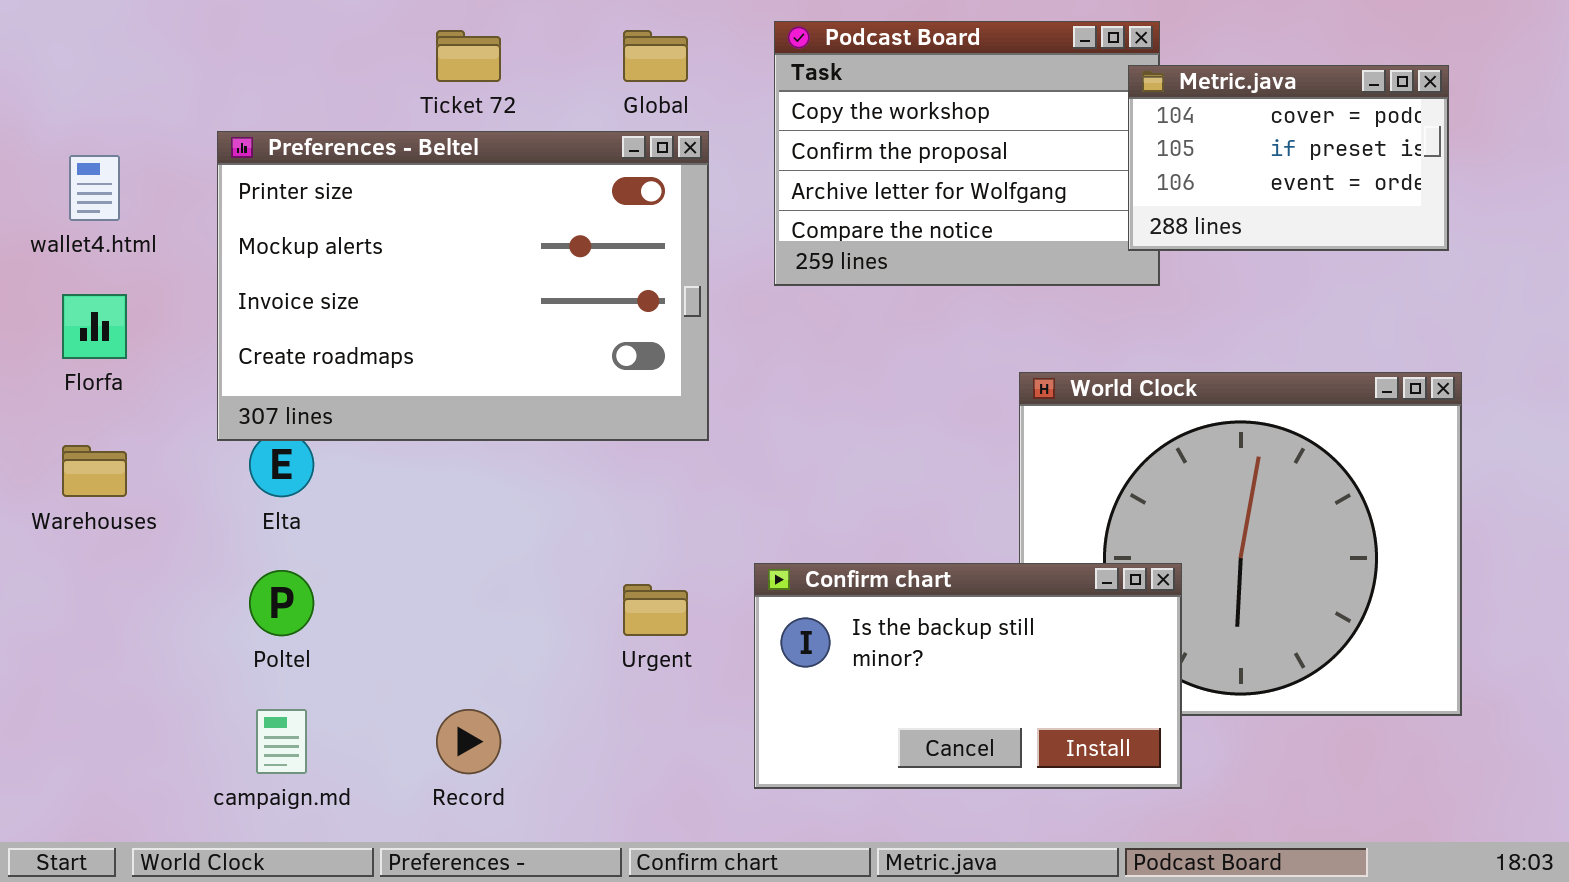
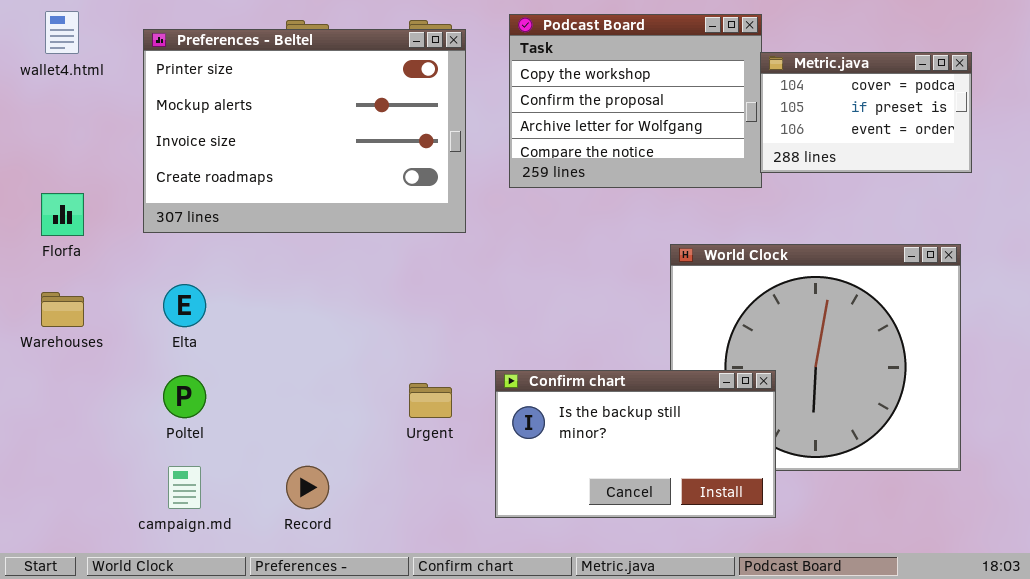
Metric.java: [1128,65,1449,251] -> [760,52,972,173], moved
Preferences - Beltel: [217,131,709,441] -> [143,29,466,233], moved
wallet4.html: [69,155,120,221] -> [45,11,79,54], moved

